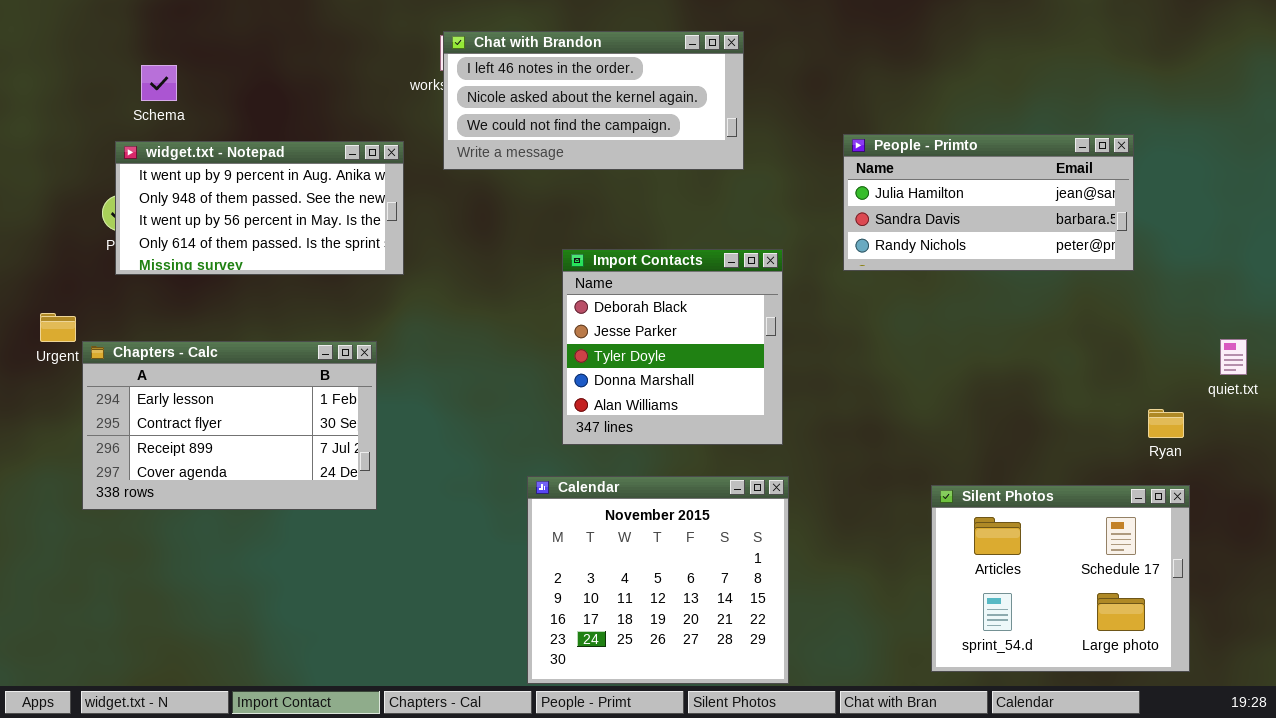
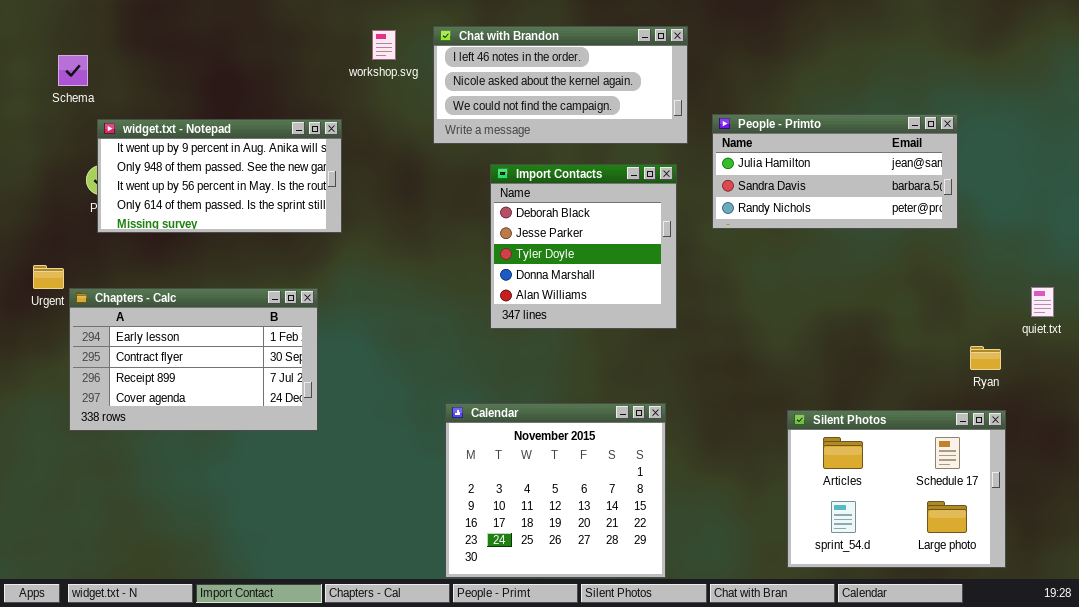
Chat with Brandon: [443,31,744,170] -> [433,26,688,144], moved
Schema: [141,65,177,101] -> [58,55,88,86], moved
Import Contacts: [562,249,783,445] -> [490,164,677,329], moved

